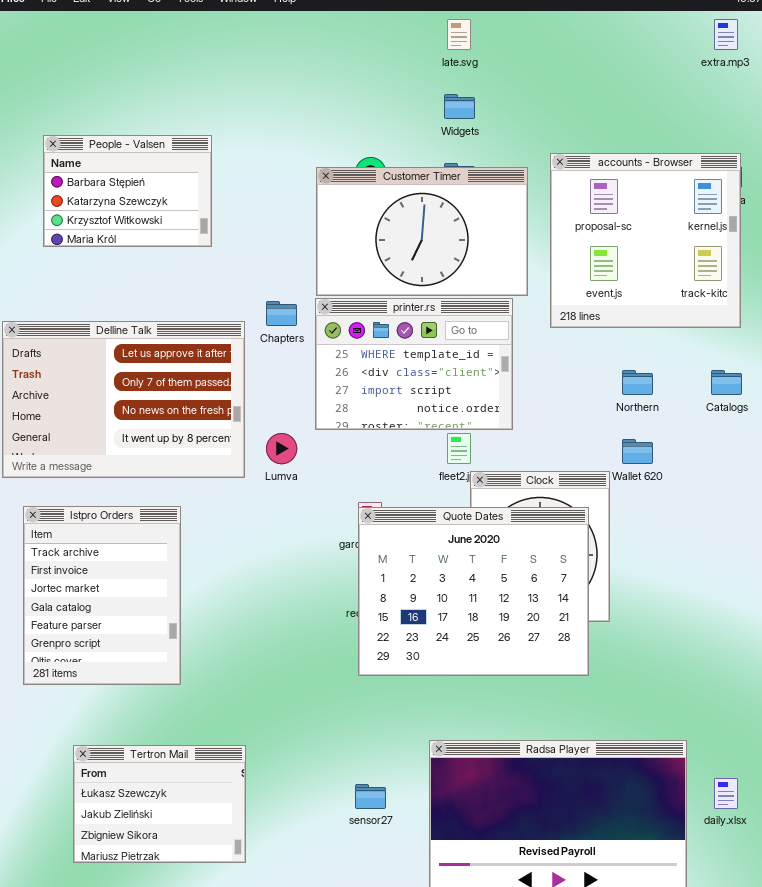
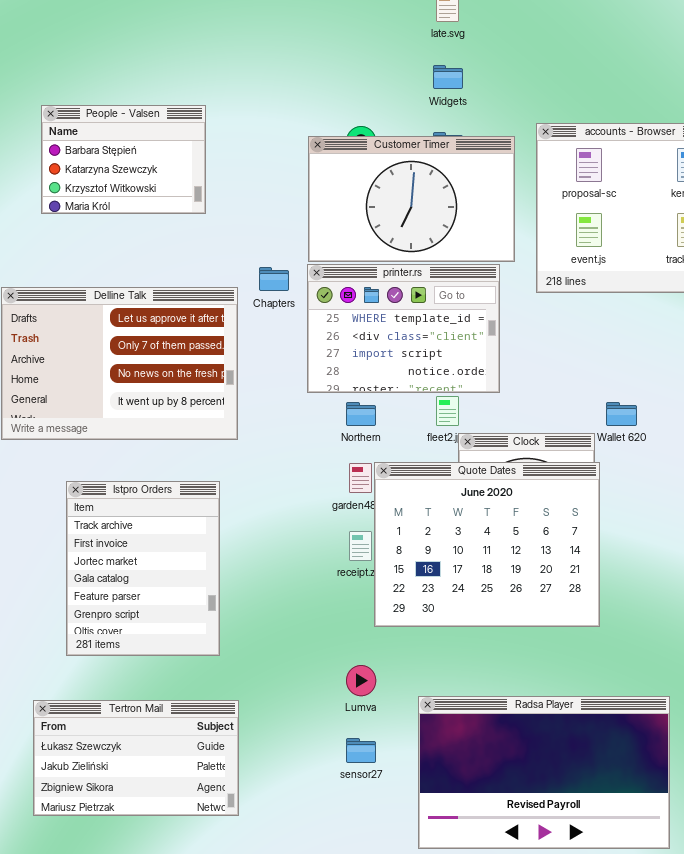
Northern: [622,370,653,395] -> [346,402,376,426], moved
Lumva: [266,433,297,464] -> [346,665,376,696], moved
Istpro Orders: [23,506,181,685] -> [66,481,220,656], moved
Quote Dates: [358,507,589,676] -> [374,462,600,627], moved
Tertron Mail: [73,745,246,863] -> [33,700,239,816], resized

